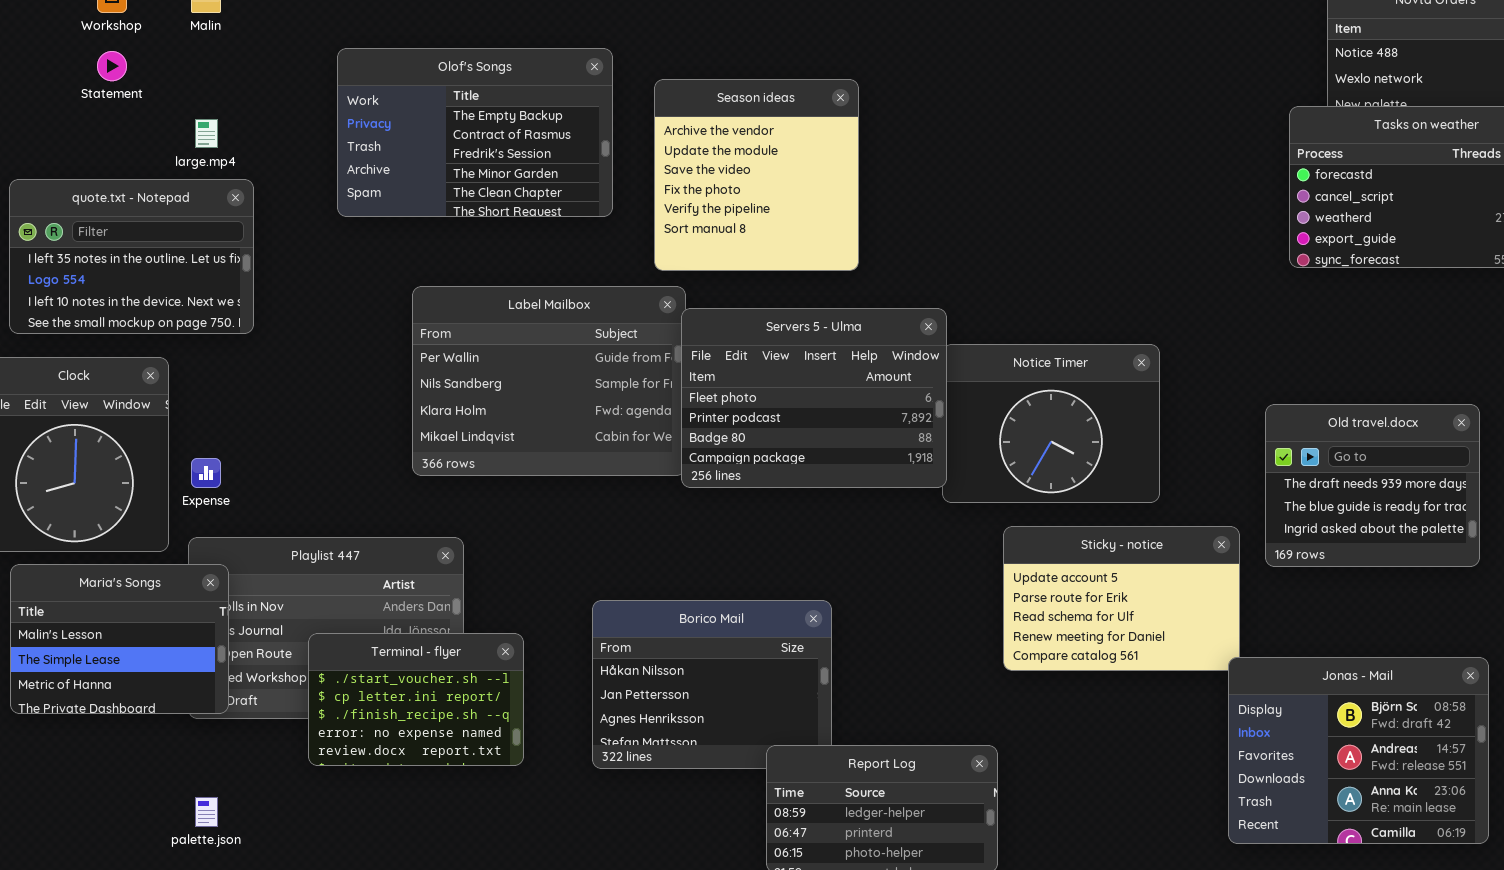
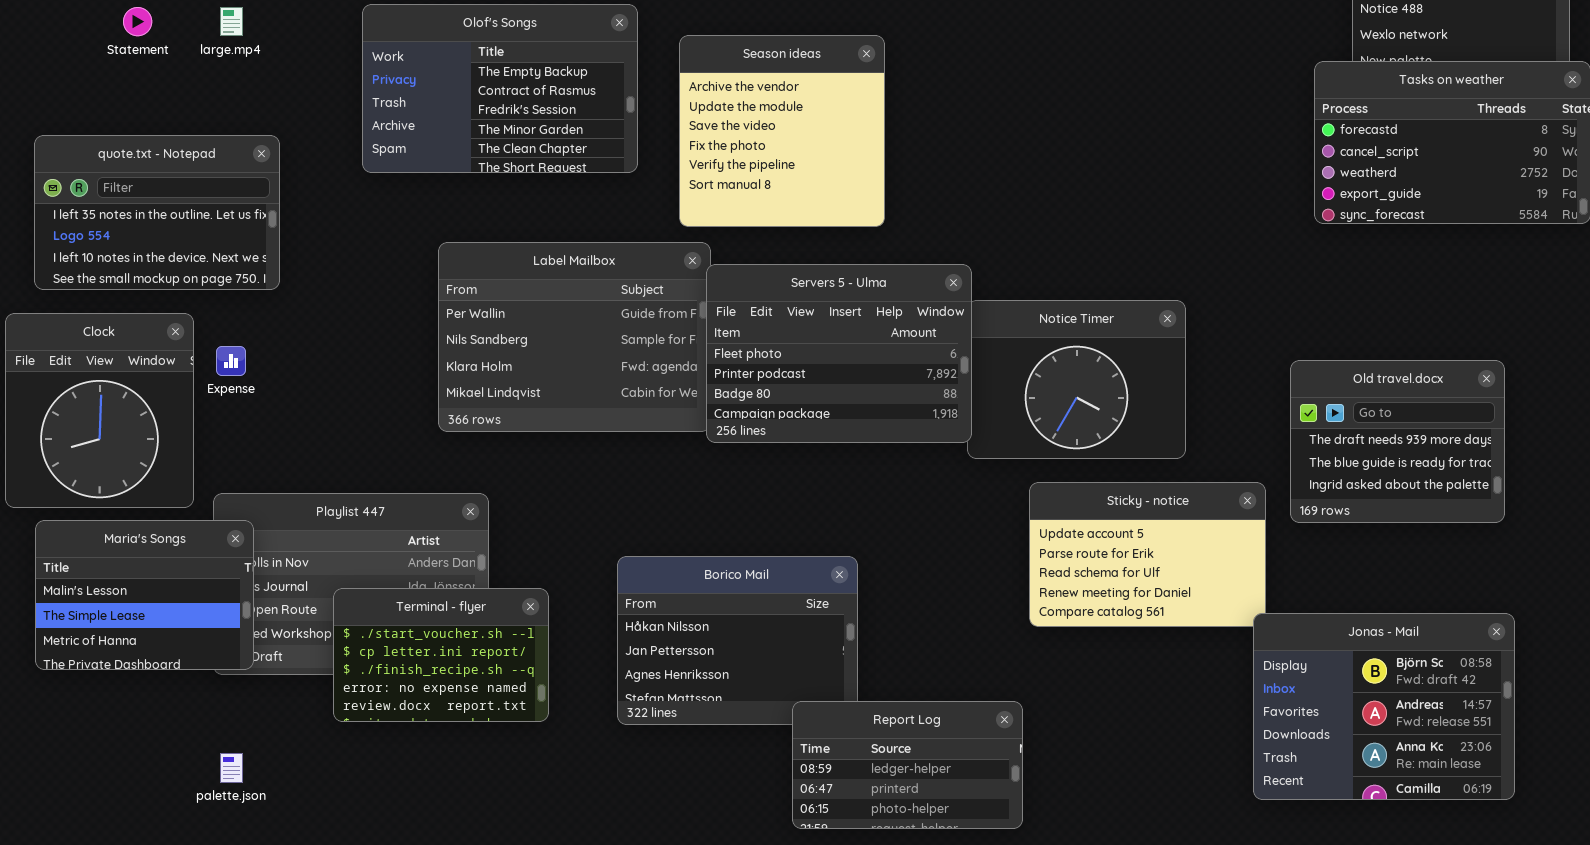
large.mp4: [195,119,218,148] -> [220,7,243,36], moved
Expense: [191,458,221,488] -> [216,346,246,376], moved

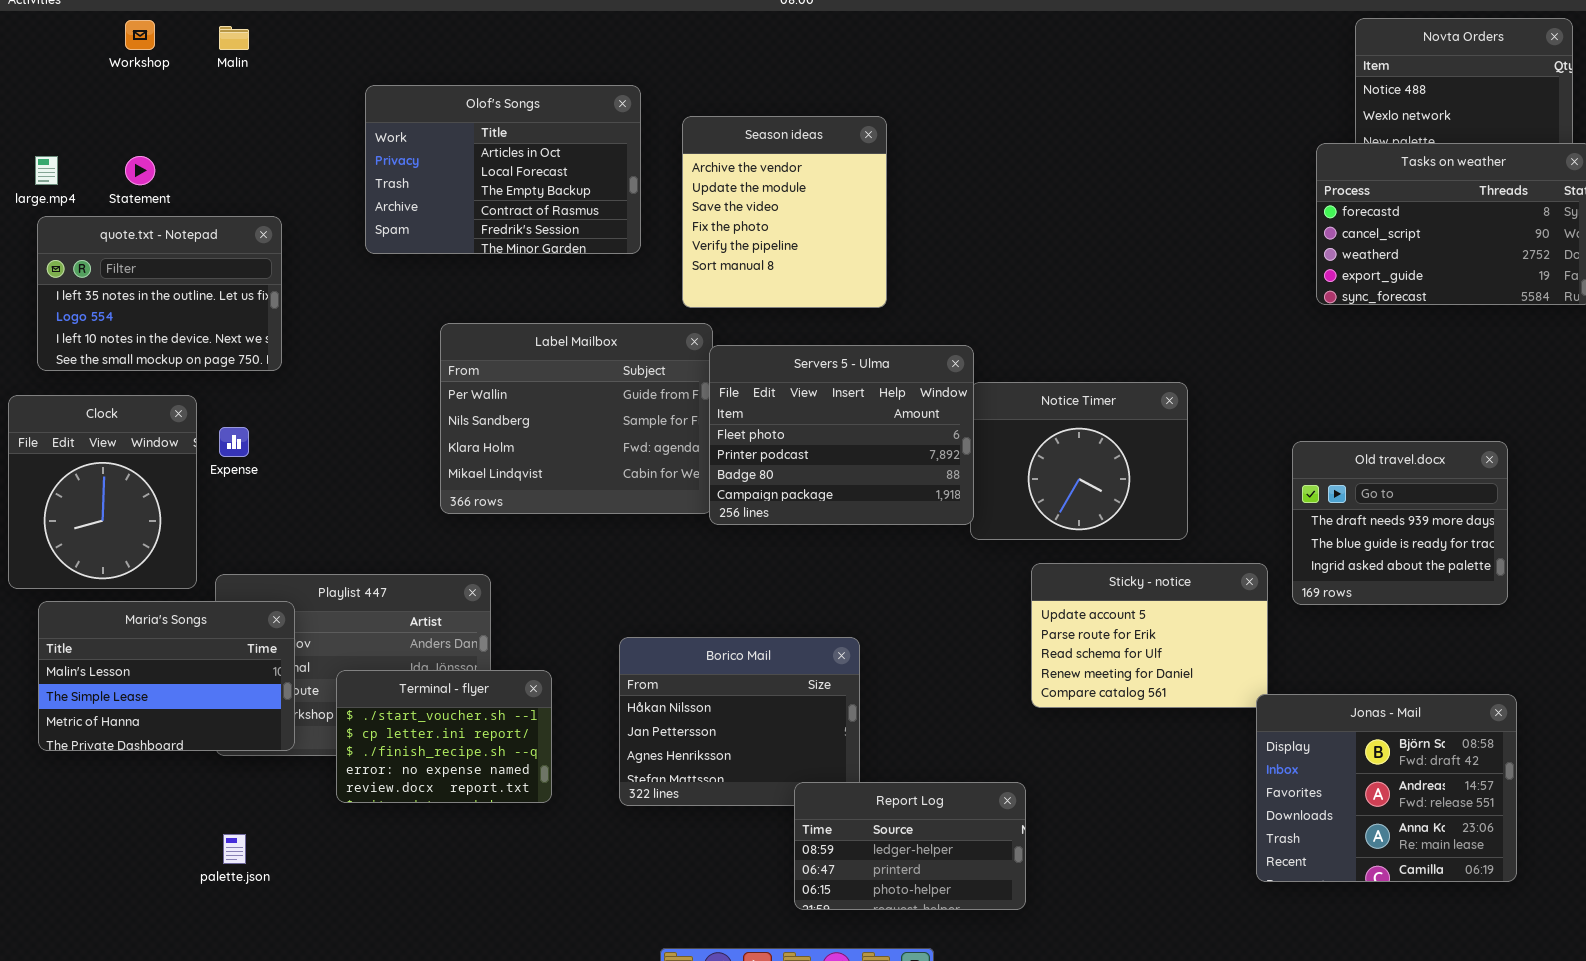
Olof's Songs: [362,4,638,173] -> [365,85,641,254], scrolled up 2 rows
Statement: [123,7,152,36] -> [125,156,155,185], moved
large.mp4: [220,7,243,36] -> [35,156,58,185], moved
Maria's Songs: [35,520,254,670] -> [38,601,295,751], resized

